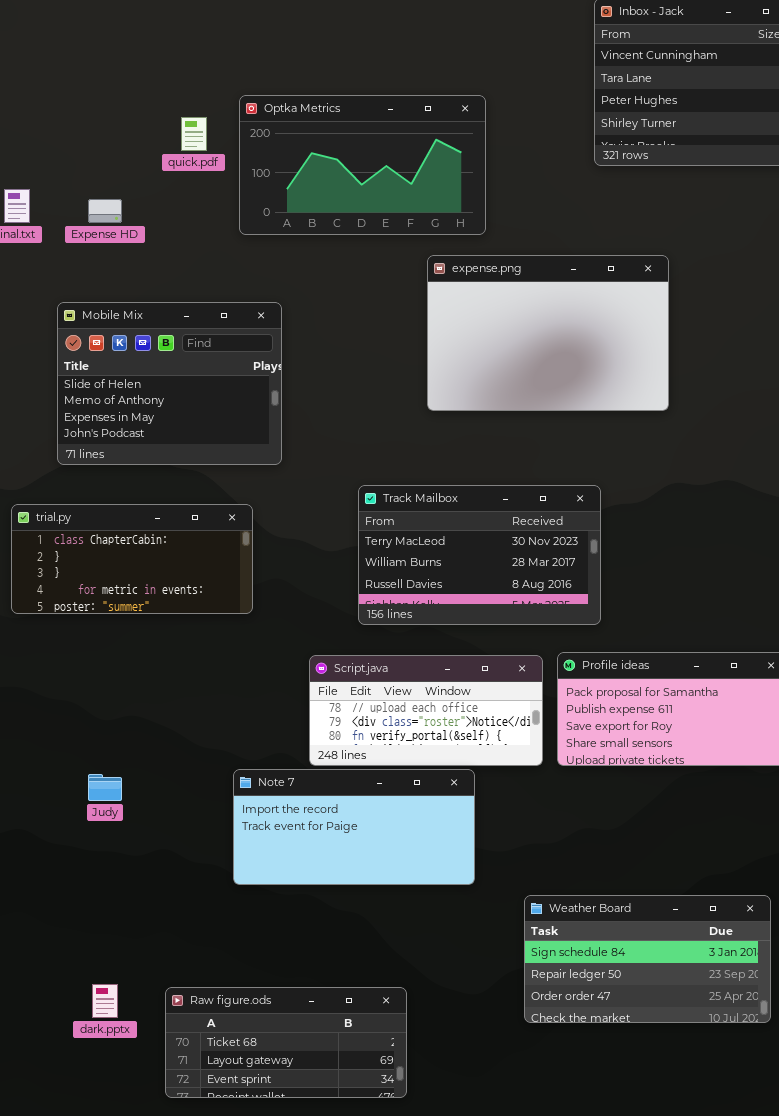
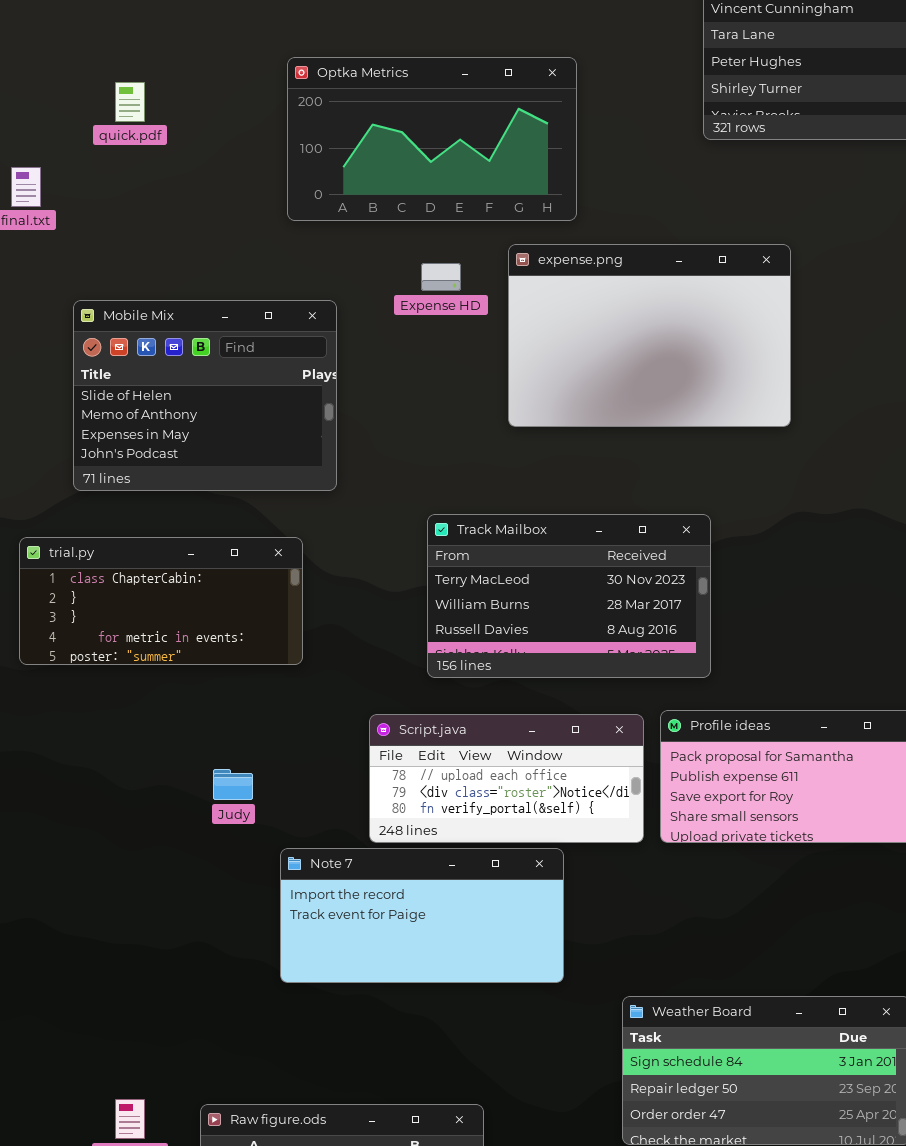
quick.pdf: [181,117,207,151] -> [115,82,145,122], moved
Expense HD: [88,199,122,223] -> [421,263,461,291], moved
Judy: [88,774,122,801] -> [213,769,253,800], moved

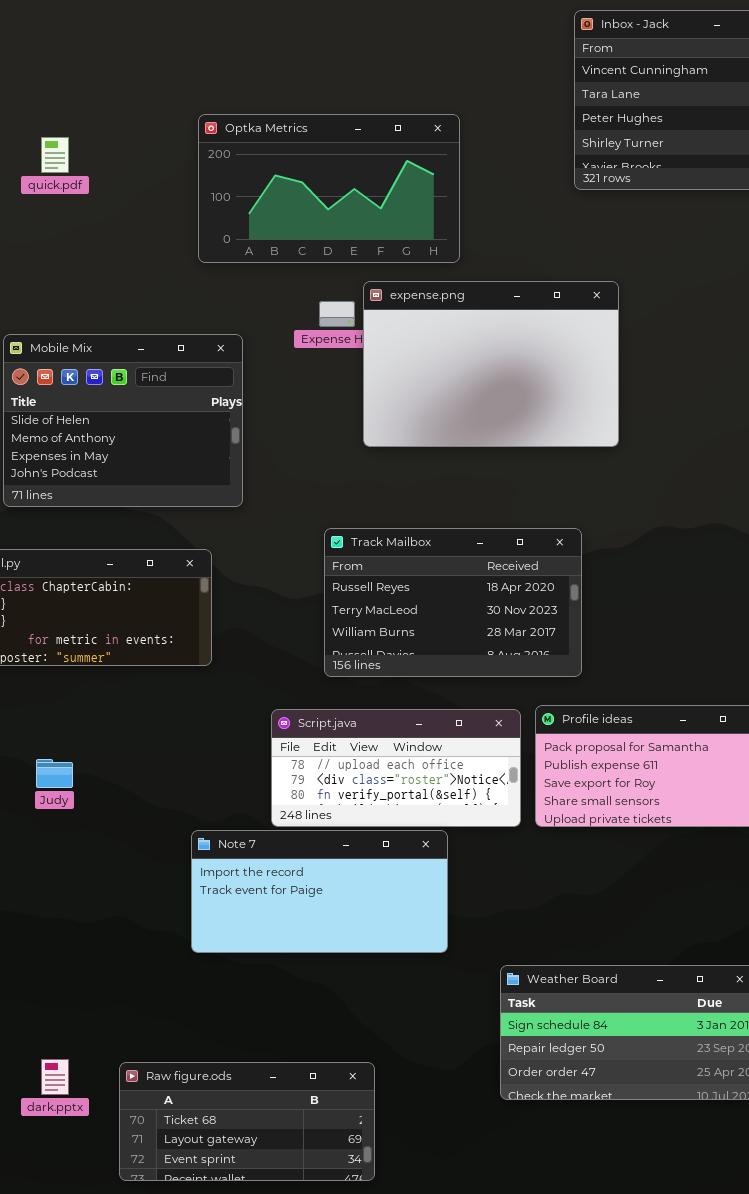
expense.png: [508,244,791,427] -> [363,281,619,447], moved
Track Mailbox: [427,514,711,678] -> [324,528,582,677], scrolled up 1 row
Judy: [213,769,253,800] -> [36,759,73,788], moved

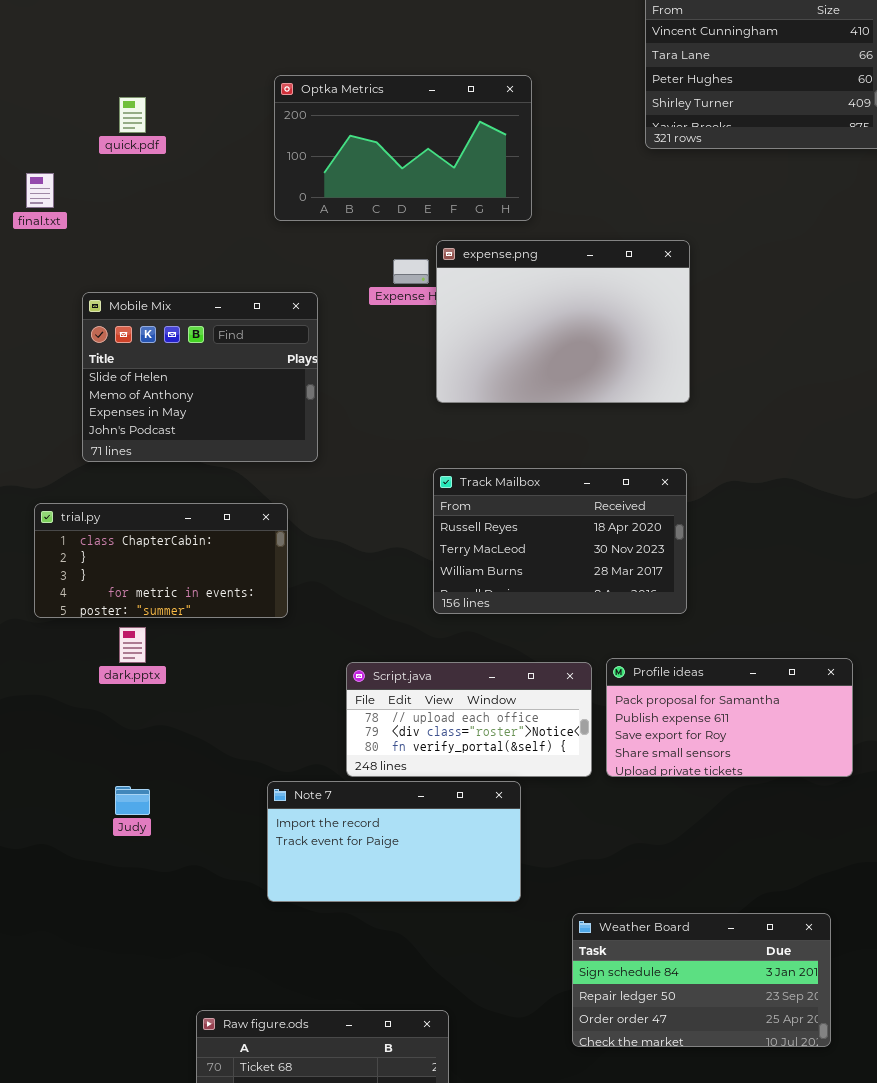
Track Mailbox: [324,528,582,677] -> [433,468,687,614], moved
Judy: [36,759,73,788] -> [115,786,150,815], moved
dark.pptx: [41,1059,69,1095] -> [119,627,146,663], moved

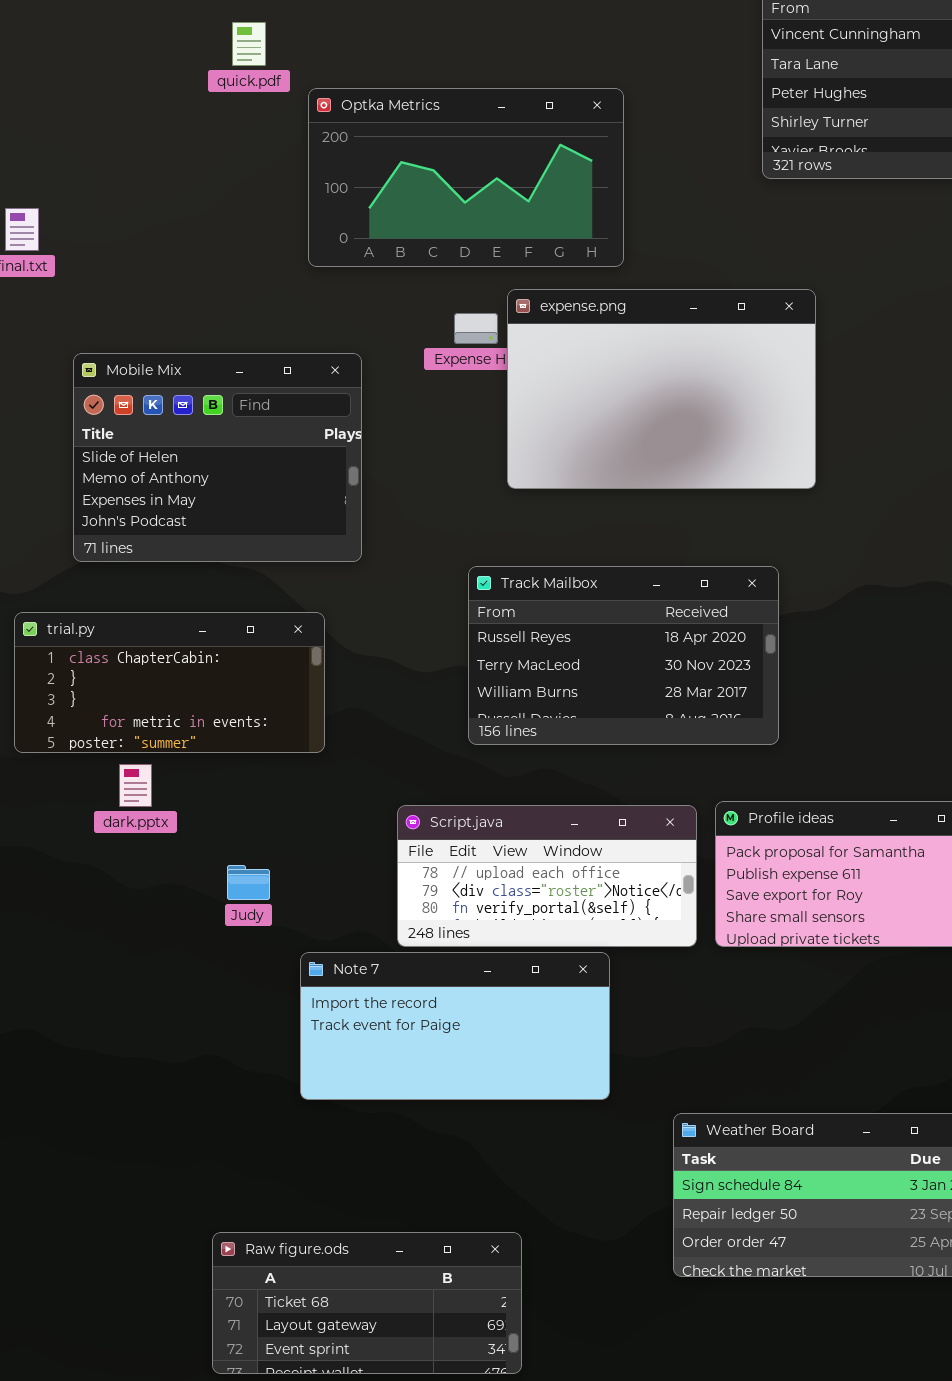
quick.pdf: [119,97,146,133] -> [232,22,266,66], moved
Track Mailbox: [433,468,687,614] -> [468,566,779,745], moved
Judy: [115,786,150,815] -> [227,865,270,900], moved

